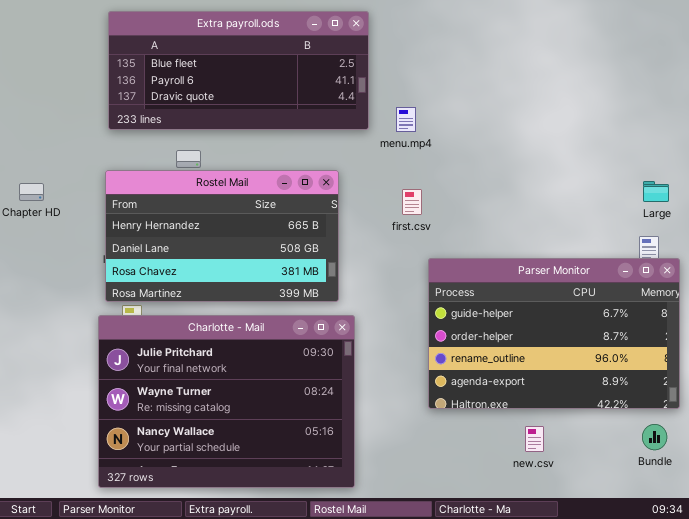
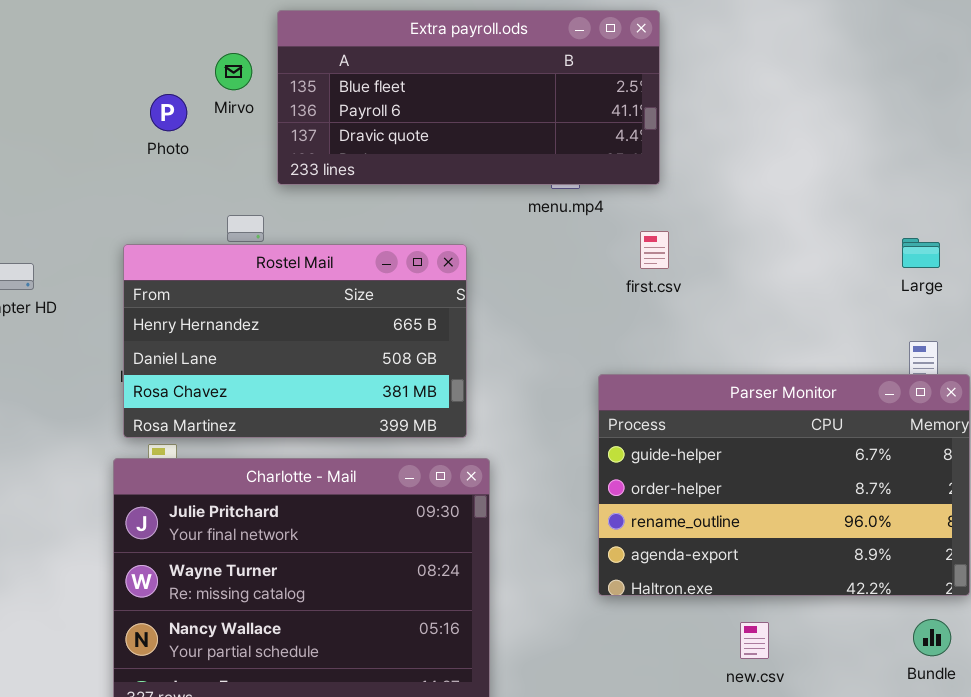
Extra payroll.ods: [108,11,369,130] -> [277,10,660,185], moved
Large: [643,181,669,202] -> [902,238,940,268], moved
first.csv: [402,189,422,215] -> [640,231,669,269], moved

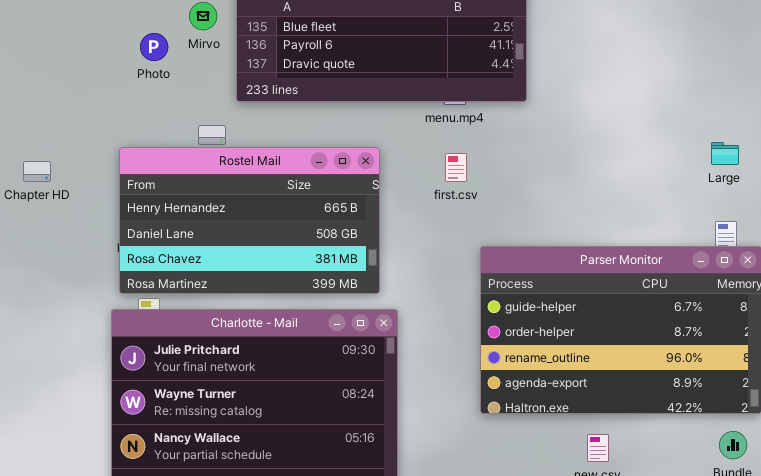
first.csv: [640,231,669,269] -> [445,153,467,182], moved

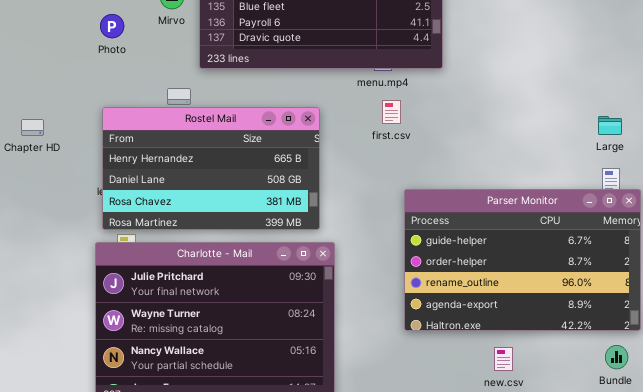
Photo: [140,33,168,61] -> [100,14,124,38], moved
Large: [711,142,739,165] -> [598,116,622,135], moved
first.csv: [445,153,467,182] -> [382,100,401,124], moved

